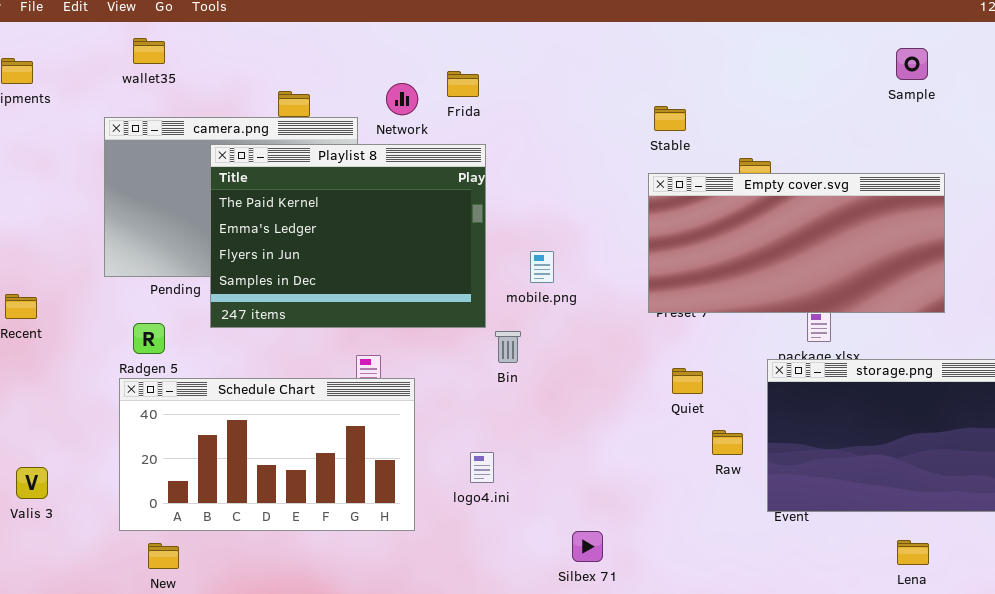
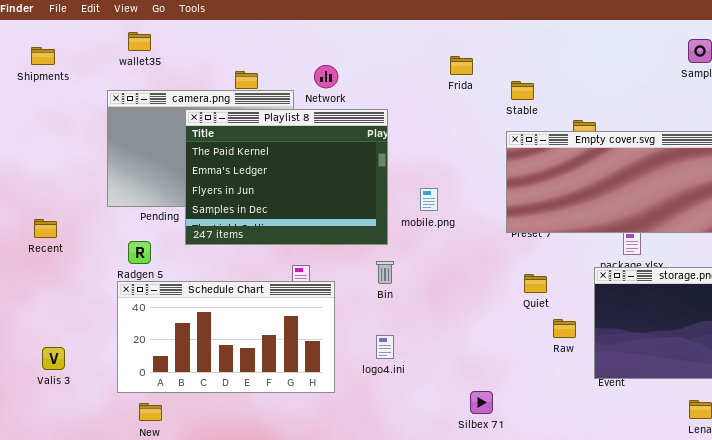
Frida: [447,71,479,97] -> [450,56,473,75], moved
Bin: [495,331,521,363] -> [376,261,394,284], moved
Silbex 71: [572,531,603,562] -> [470,391,493,414], moved

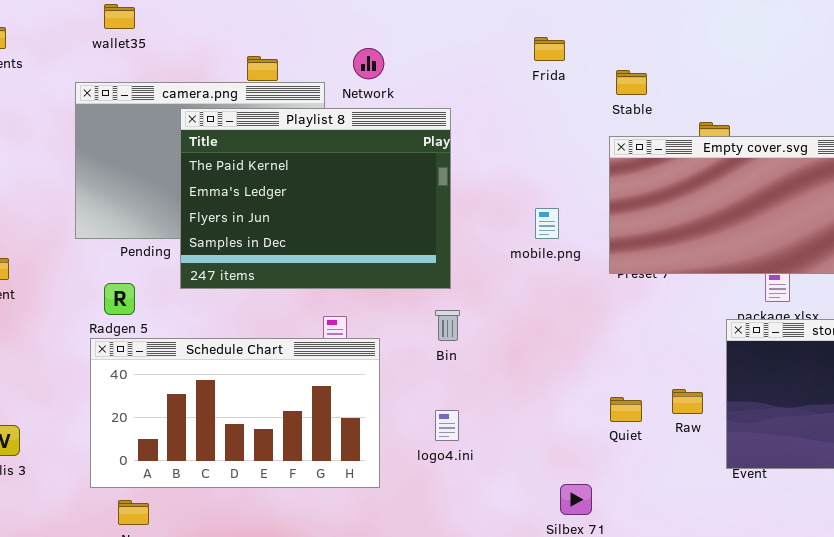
mobile.png: [420,188,438,211] -> [535,208,559,239], moved
Quiet: [524,274,547,293] -> [610,397,642,422], moved

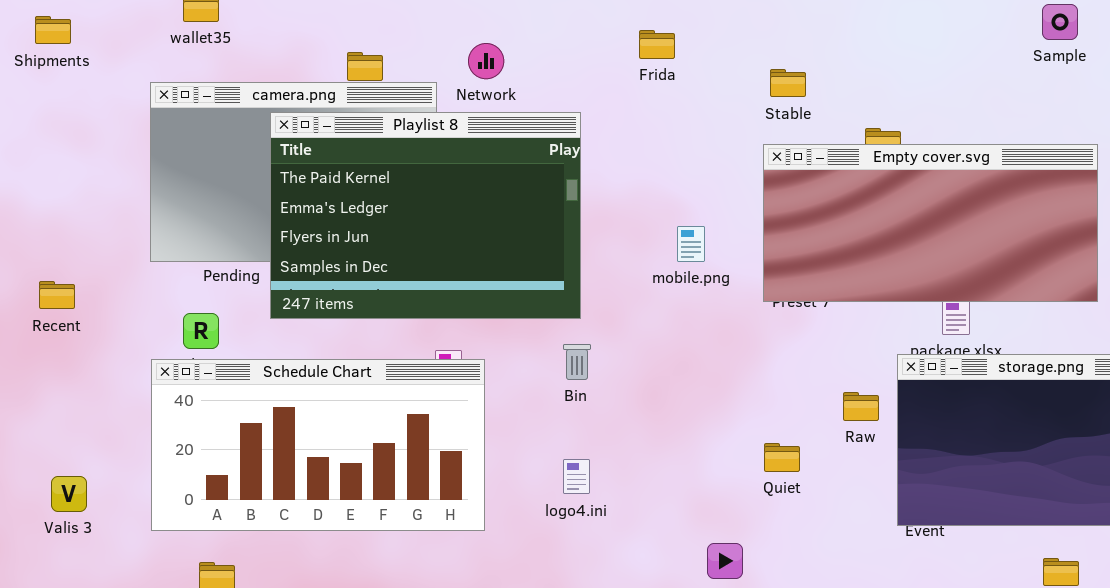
Frida: [534,37,565,61] -> [639,30,675,59], moved
Schedule Chart: [90,338,380,488] -> [151,359,485,531], moved
Raw: [672,389,703,414] -> [843,392,879,421], moved

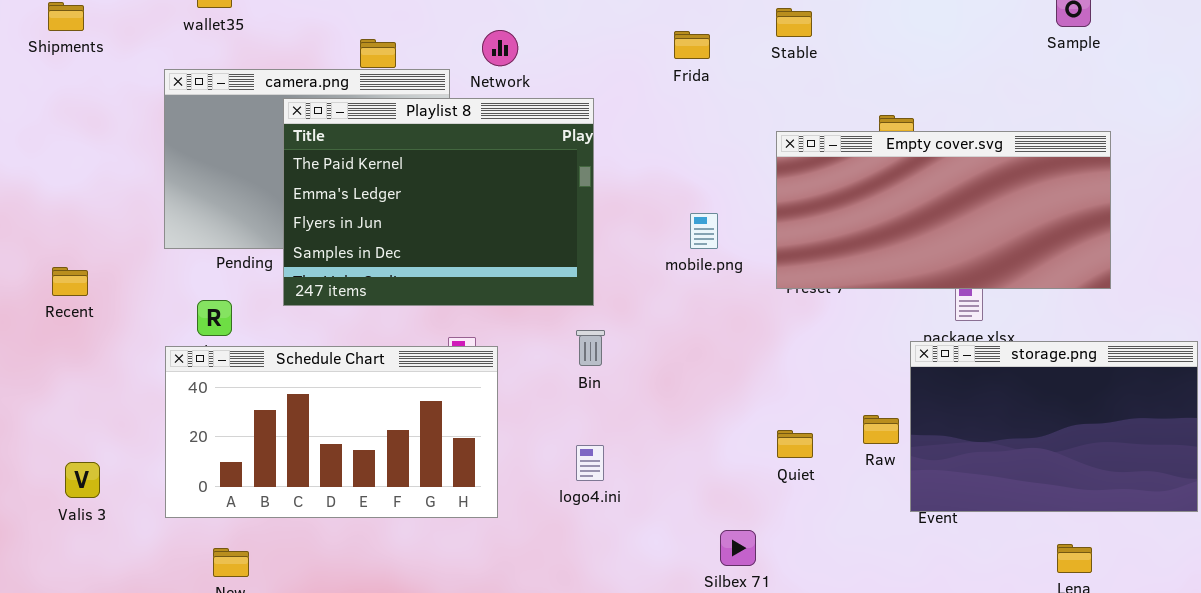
Frida: [639,30,675,59] -> [674,31,710,59], moved
Stable: [770,69,806,97] -> [776,8,812,37], moved
Raw: [843,392,879,421] -> [863,415,899,444], moved

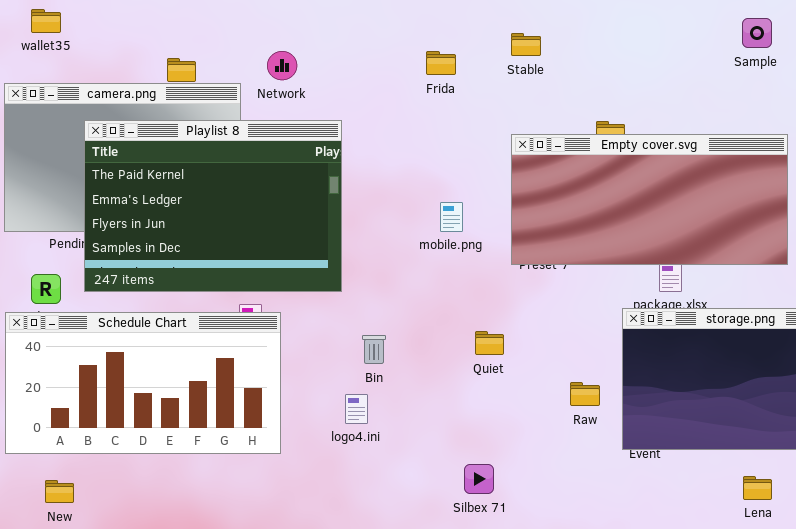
Playlist 8: [283,98,594,306] -> [84,120,342,292], moved
Bin: [576,330,605,366] -> [362,335,386,364], moved
Raw: [863,415,899,444] -> [570,382,600,406], moved
Quiet: [777,430,813,458] -> [475,331,504,355], moved

